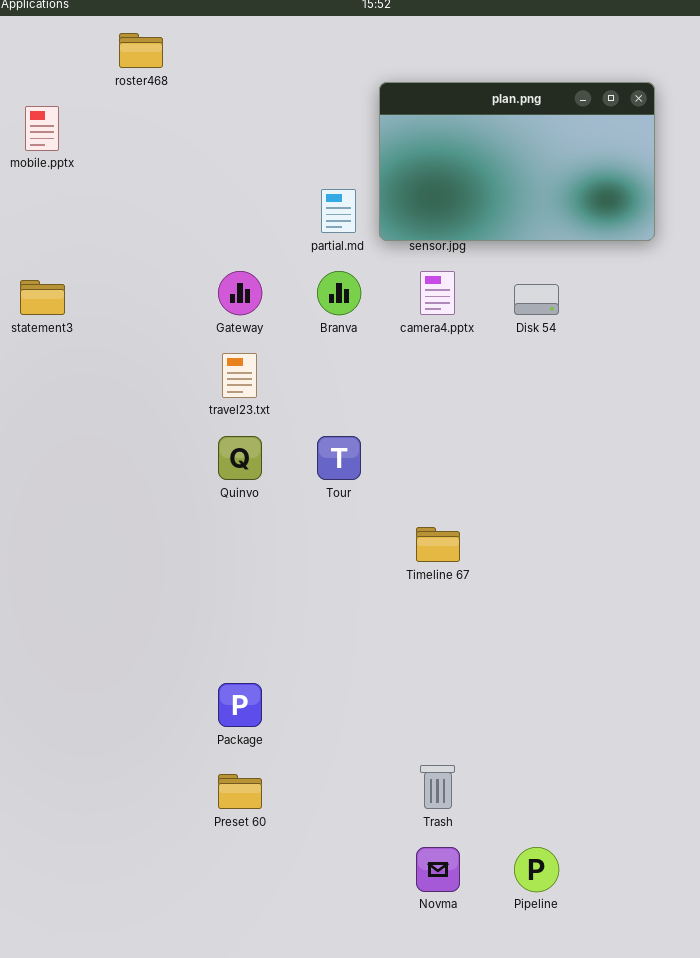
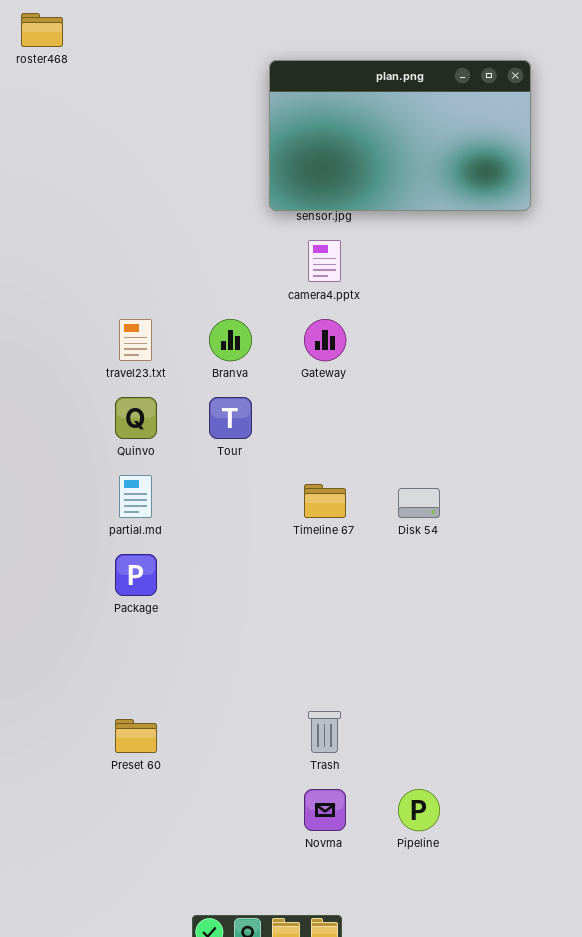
partial.md: [321,189,356,233] -> [119,475,152,518], moved
Gateway: [218,271,262,315] -> [304,319,346,361], moved
Branva: [317,271,361,315] -> [209,319,252,361], moved
Disk 54: [514,284,559,315] -> [398,488,440,518], moved
Package: [218,683,262,727] -> [115,554,157,596], moved

